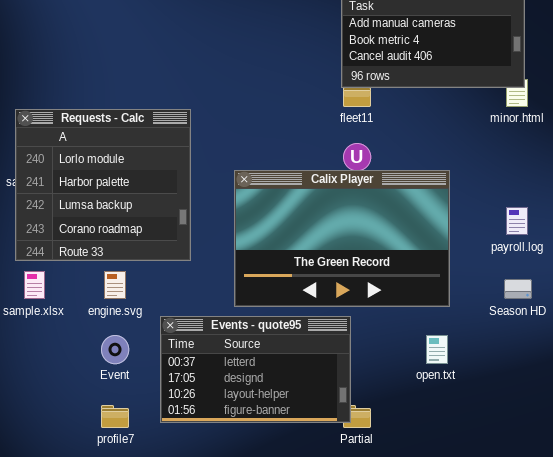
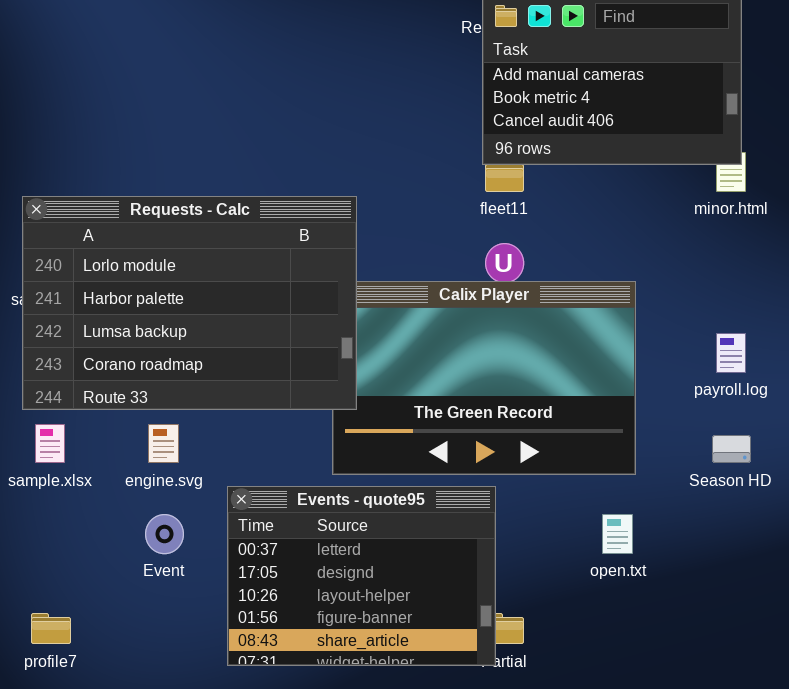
Requests - Calc: [15,109,191,261] -> [22,196,357,410], resized
Events - quote95: [160,316,351,423] -> [227,486,496,666], resized
profile7: [101,405,129,428] -> [31,613,71,644], moved

